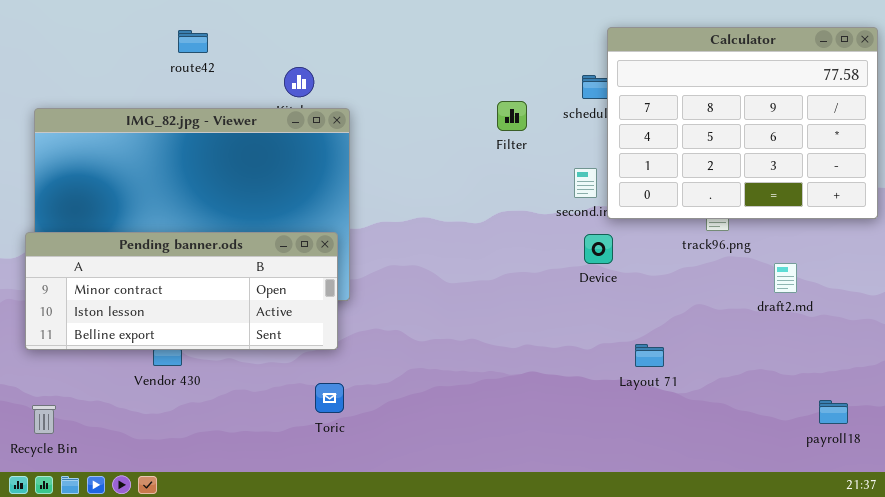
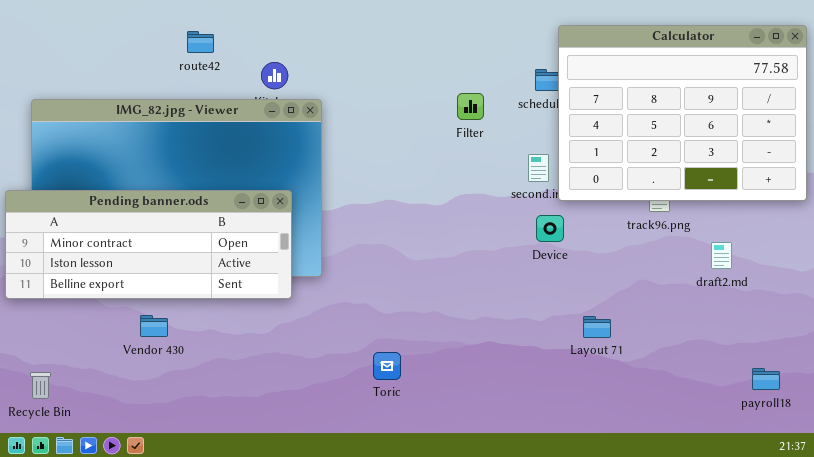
route42: [178,30,208,53] -> [187,31,214,53], moved
Pending banner.ods: [25,232,338,350] -> [5,190,292,299], moved
Toric: [315,383,344,413] -> [373,352,401,380], moved

